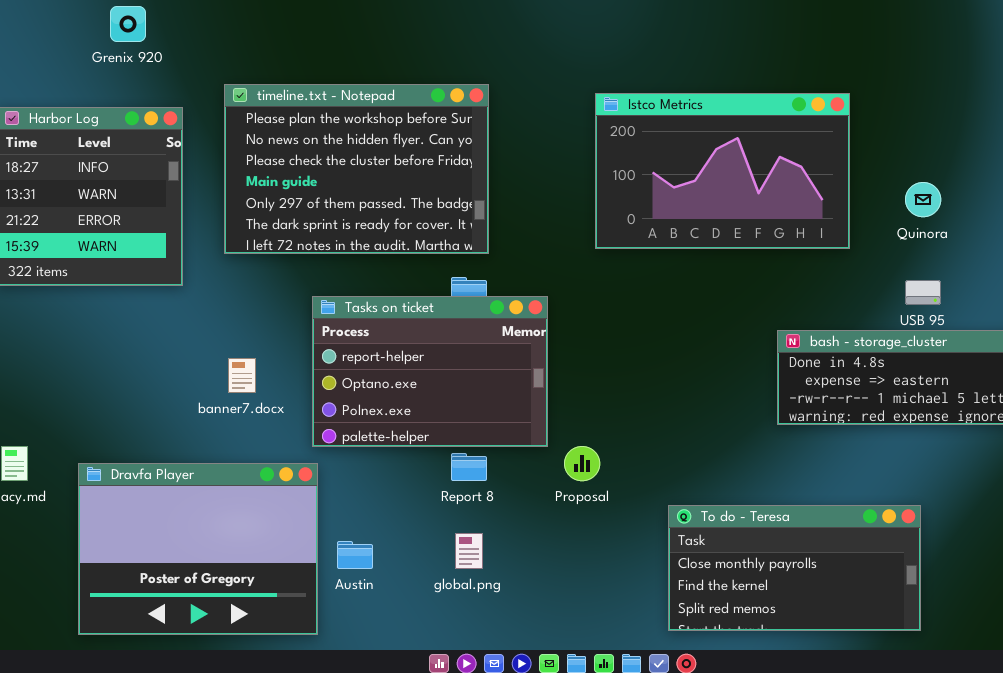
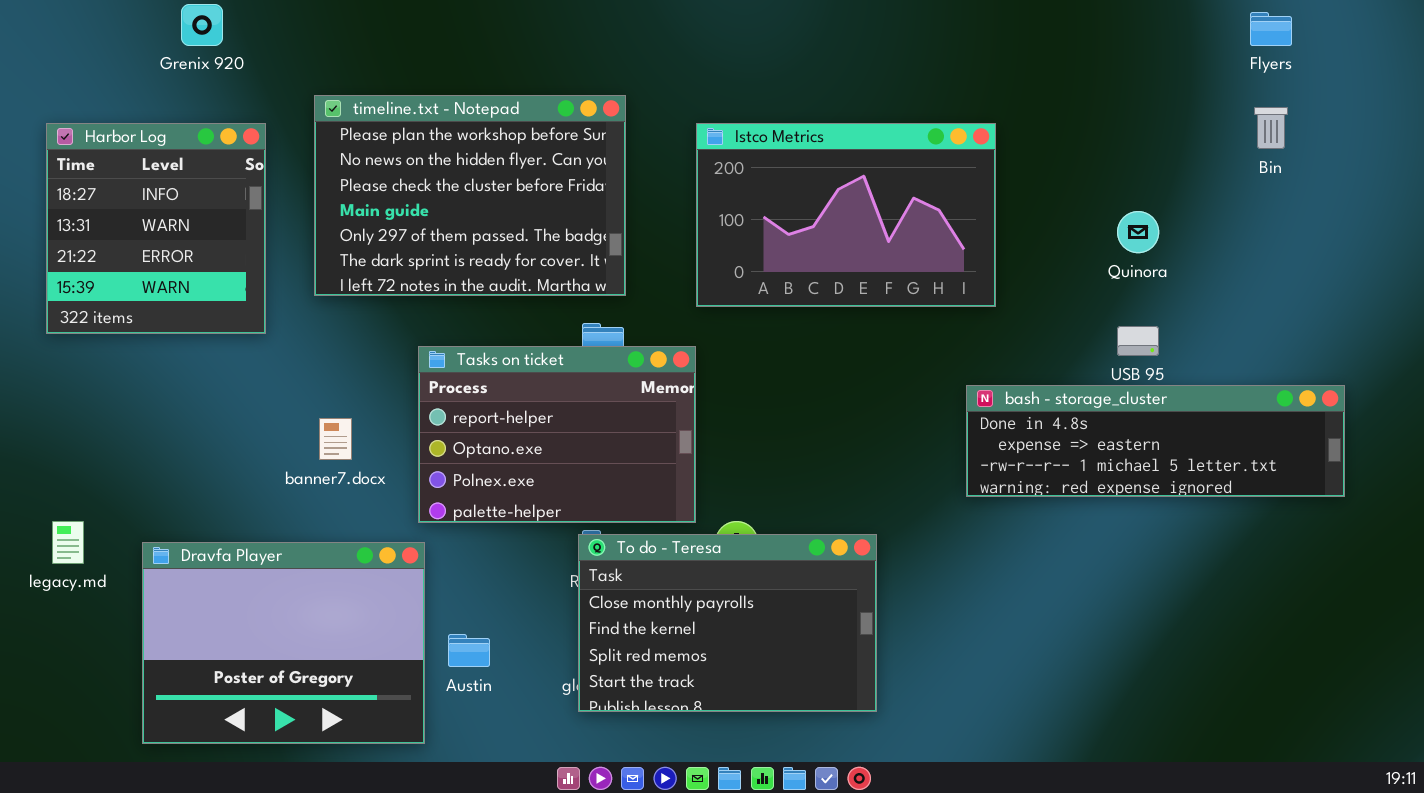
Istco Metrics: [595,93,850,249] -> [696,123,996,307], moved
To do - Teresa: [668,505,921,631] -> [578,534,877,712], moved, resized

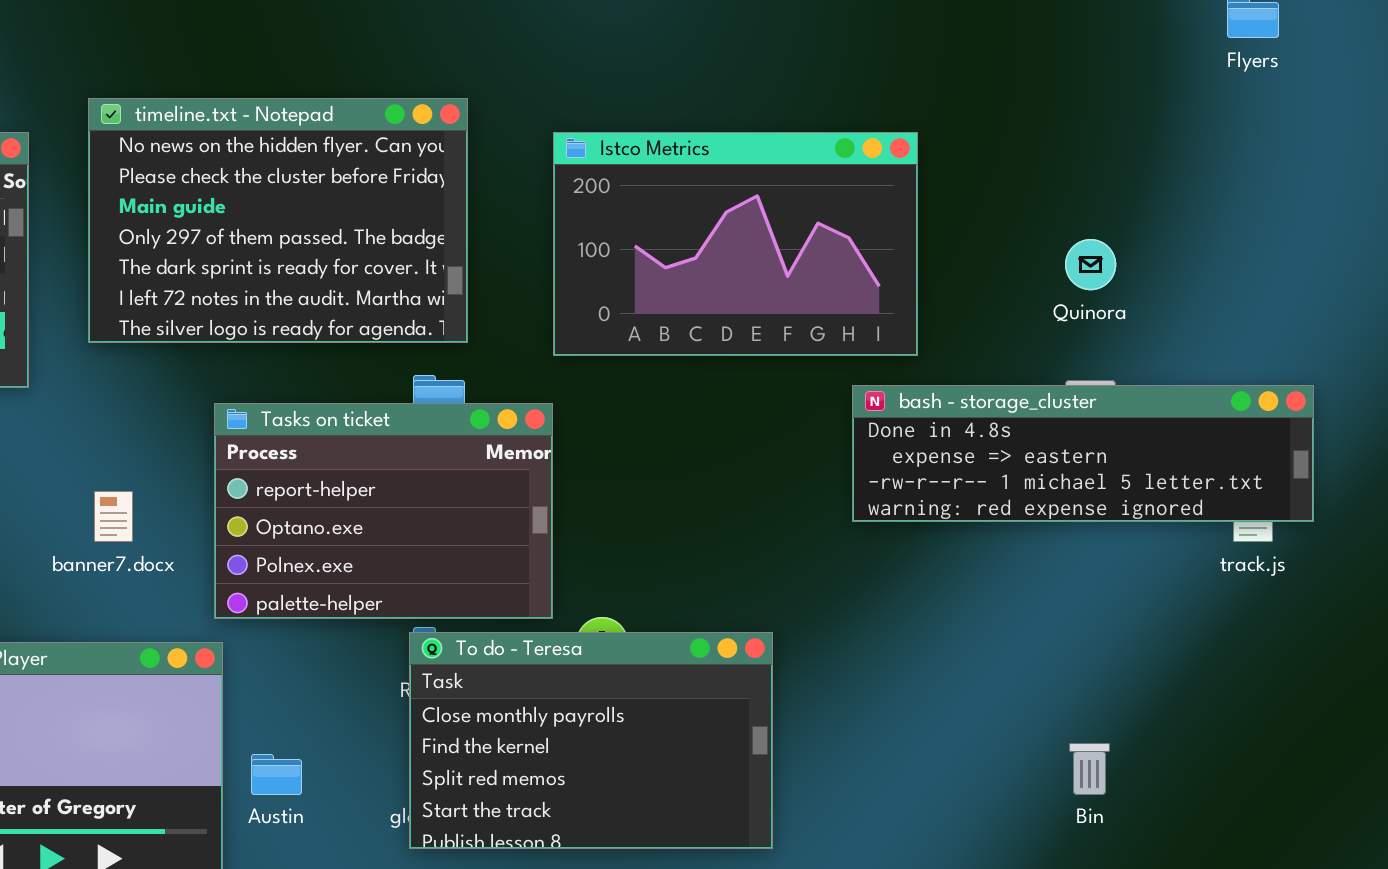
timeline.txt - Notepad: [314,95,626,296] -> [88,98,468,343], scrolled down 1 row
Bin: [1254,107,1288,149] -> [1069,743,1110,795], moved
bash - storage_cluster: [966,385,1345,497] -> [852,385,1314,522], moved

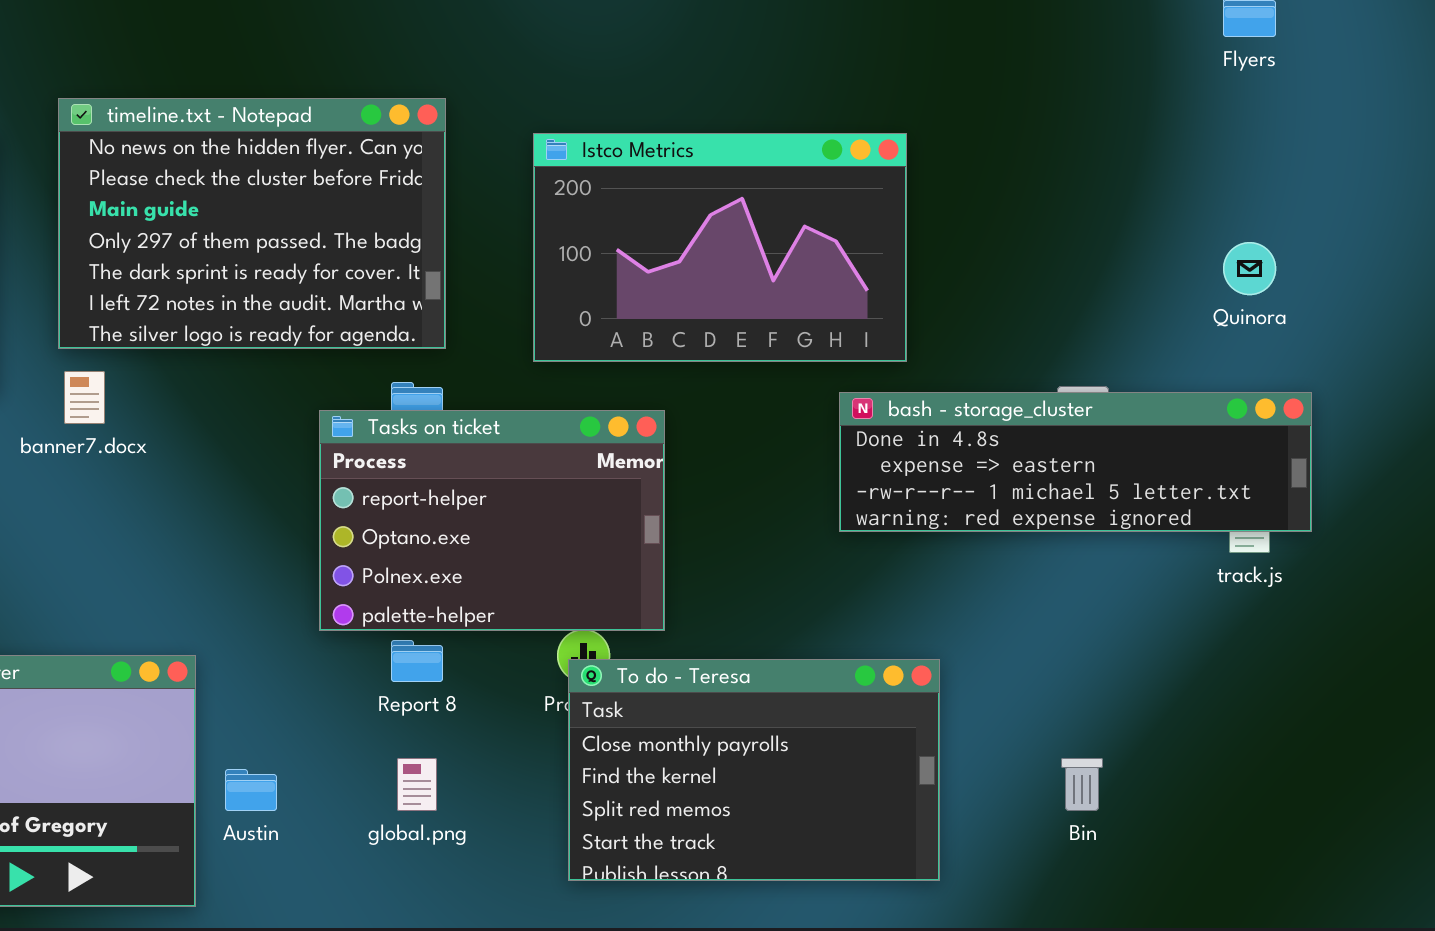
Quinora: [1065,239,1116,290] -> [1223,242,1276,295], moved
Tasks on ticket: [214,403,553,619] -> [319,410,665,631], moved
banner7.docx: [94,491,133,542] -> [64,371,105,424], moved
To do - Teresa: [409,632,773,849] -> [568,659,940,881], moved

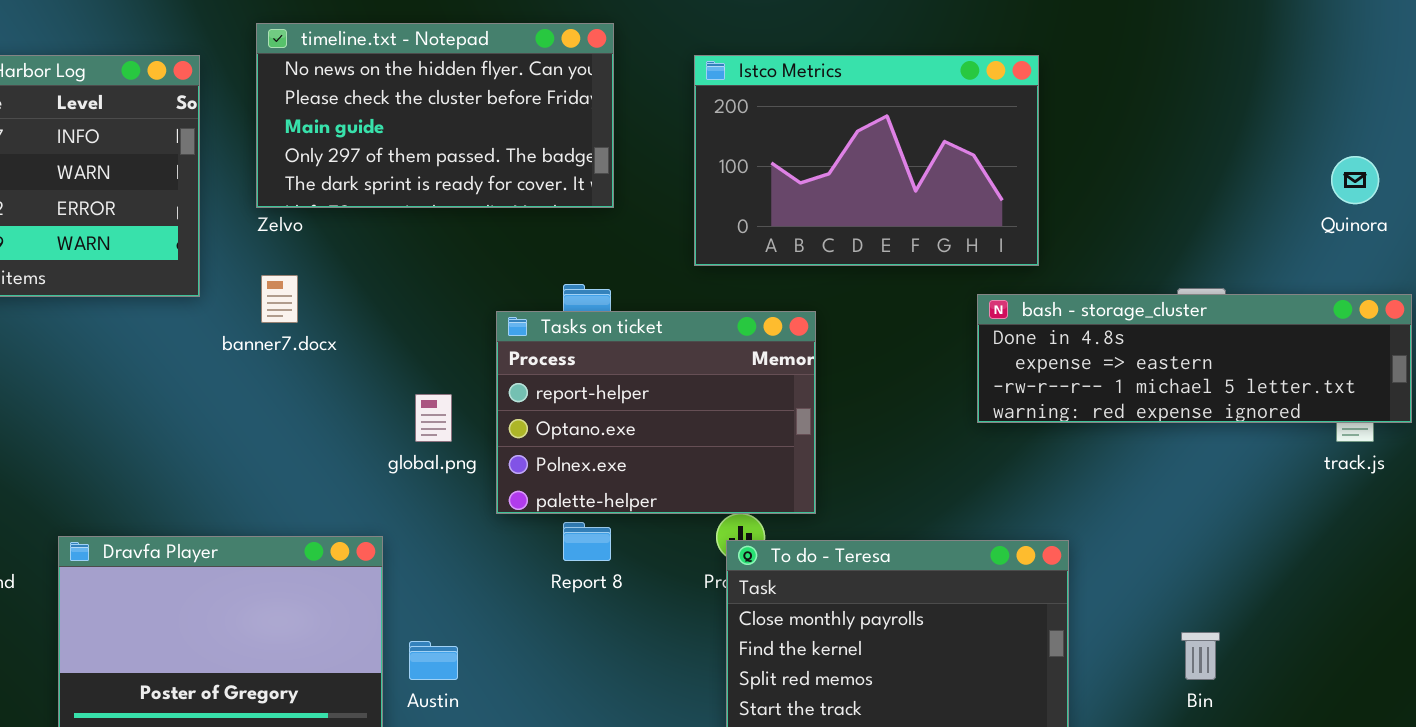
timeline.txt - Notepad: [58,98,446,349] -> [256,23,614,208], resized
global.png: [397,758,437,811] -> [415,394,452,442], moved

